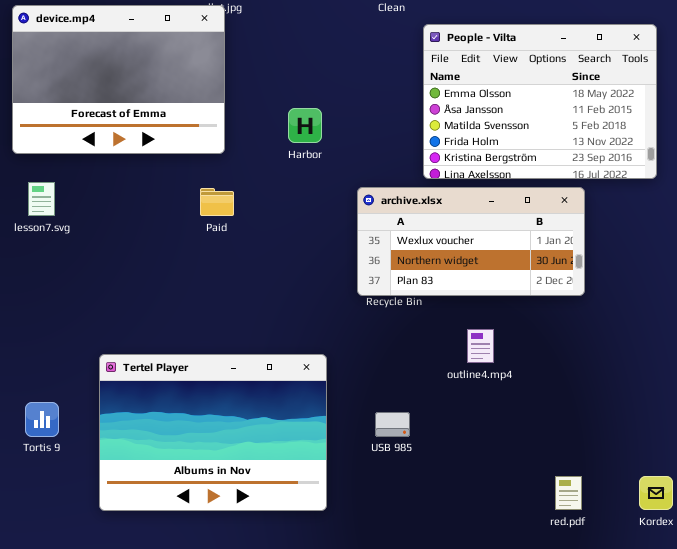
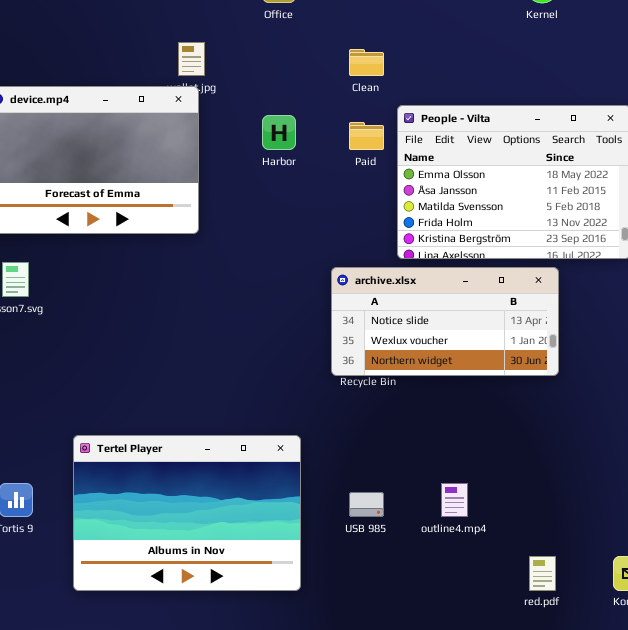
Harbor: [288,108,322,143] -> [262,115,296,150], moved
archive.xlsx: [357,187,585,296] -> [331,267,559,376], scrolled up 1 row
Paid: [200,188,234,216] -> [349,122,384,150], moved
outline4.mp4: [467,329,494,363] -> [441,483,468,517], moved

